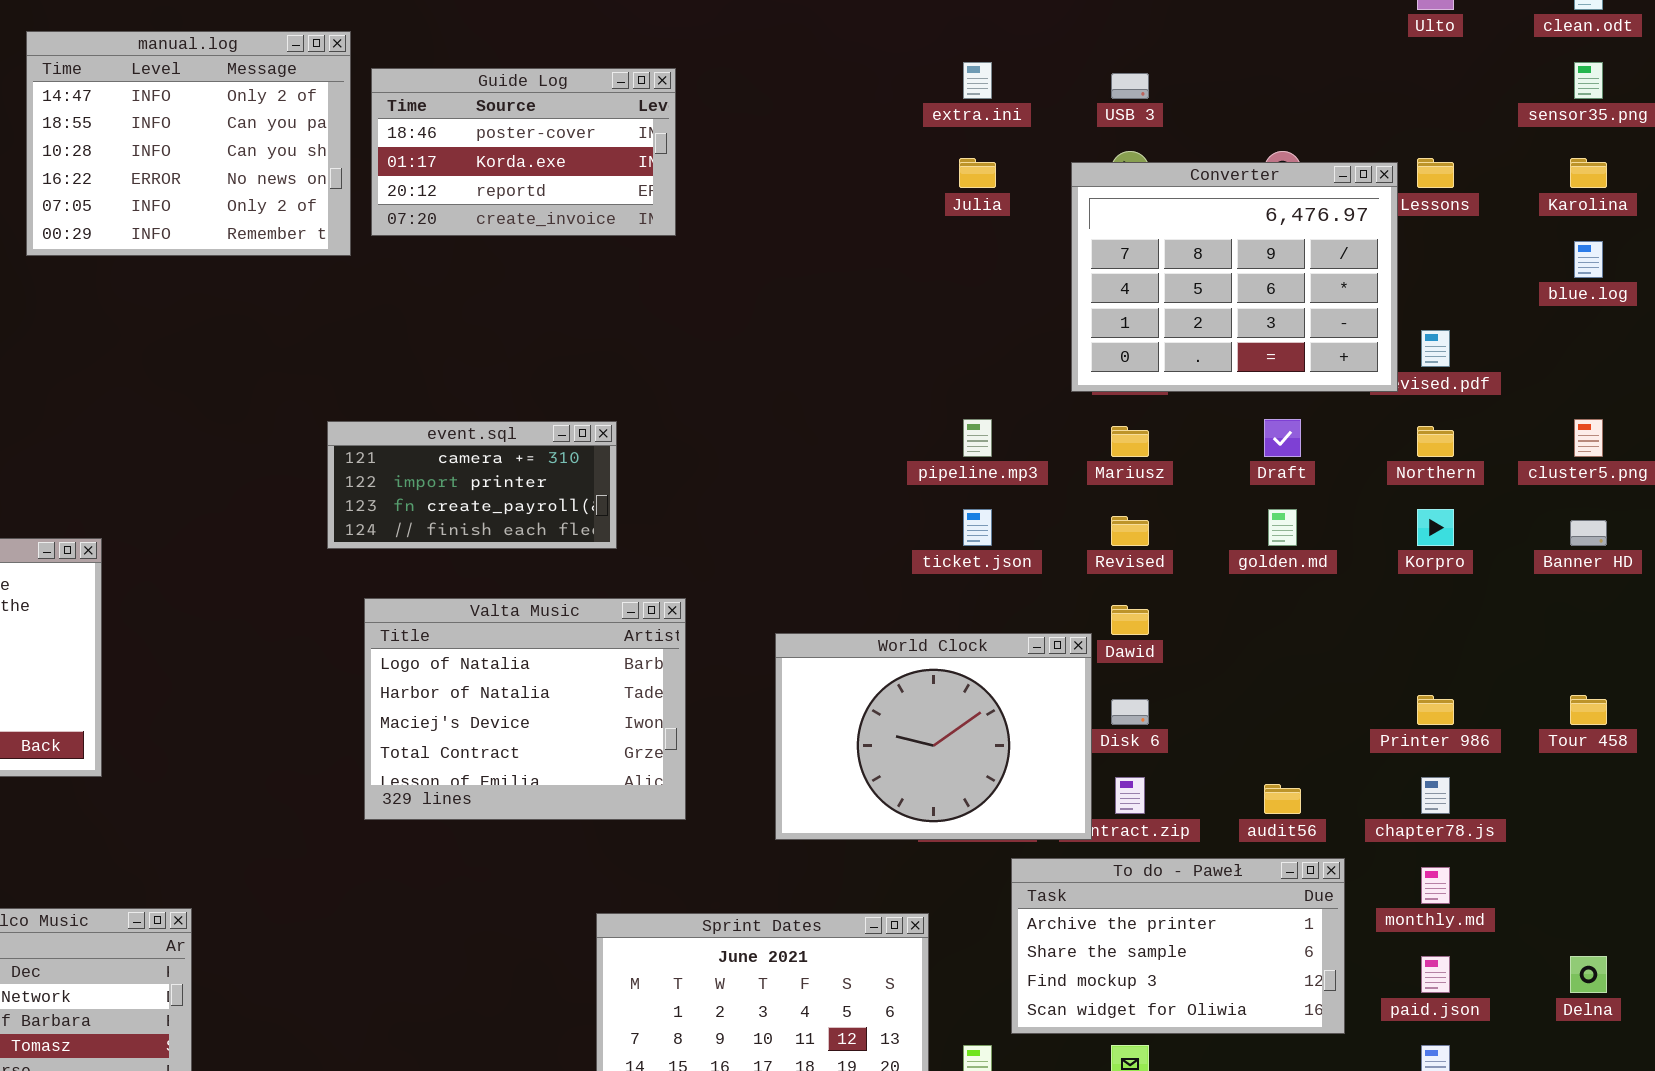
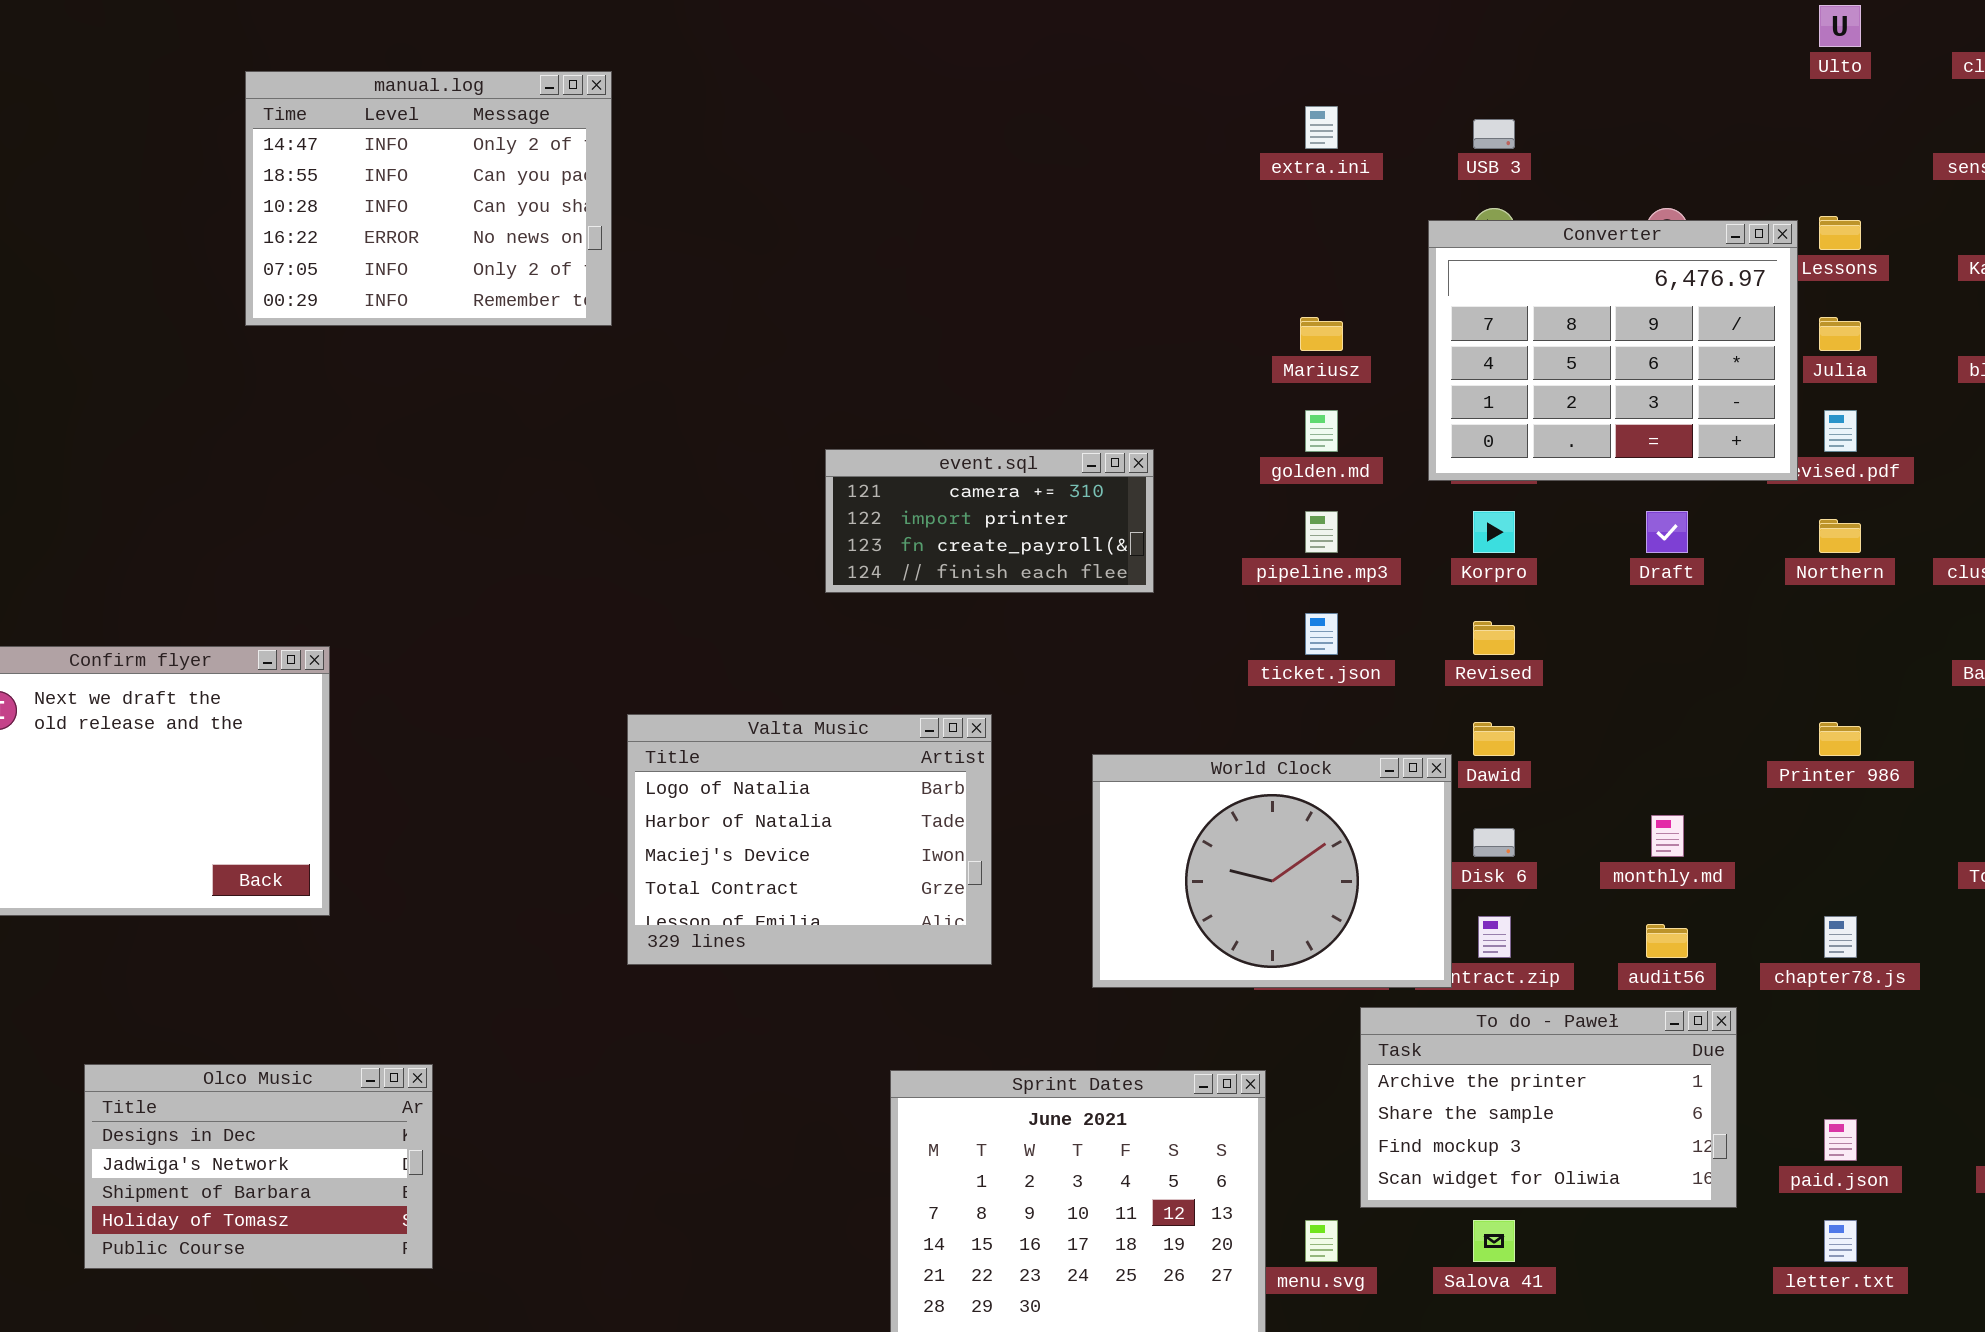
Guide Log: [371,68,676,236] -> none, closed
Julia: [959,158,996,188] -> [1819,317,1861,351], moved
event.sql: [327,421,617,549] -> [825,449,1154,593], moved
Mariusz: [1111,426,1149,457] -> [1300,317,1343,351], moved
golden.md: [1268,509,1297,546] -> [1305,410,1338,452], moved
Korpro: [1417,509,1454,546] -> [1473,511,1515,553], moved
Printer 986: [1417,695,1454,725] -> [1819,722,1861,756], moved
monthly.md: [1421,867,1450,904] -> [1651,815,1684,857], moved

